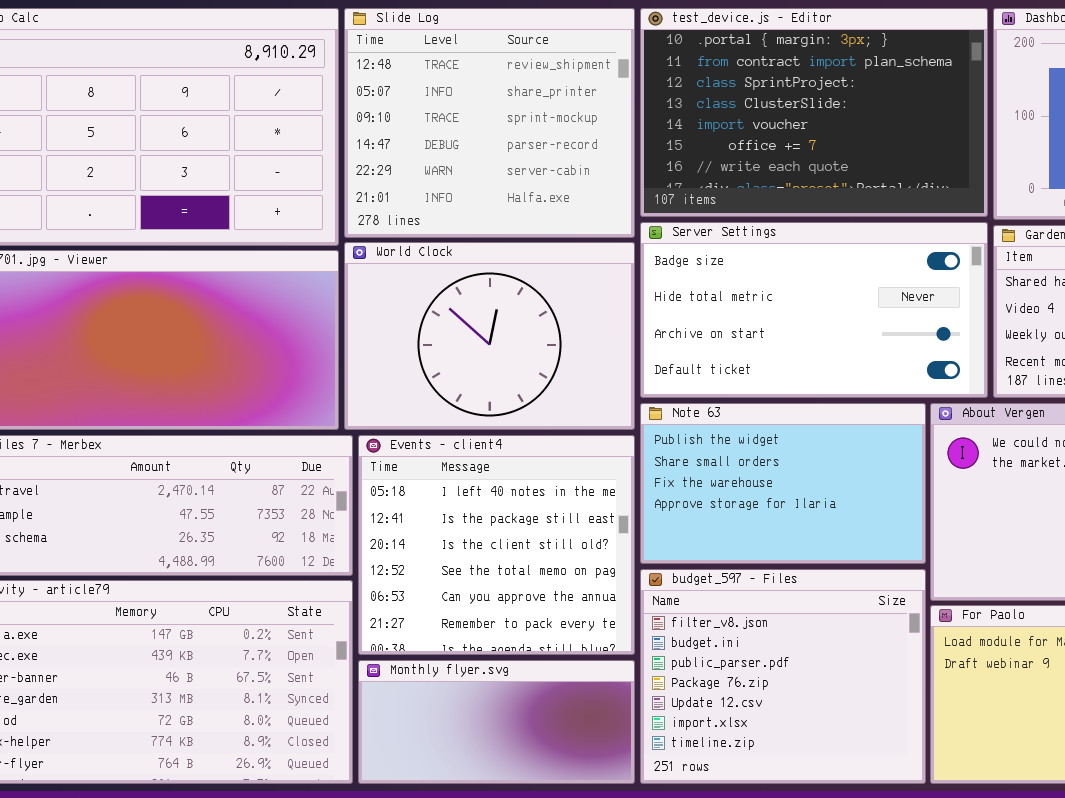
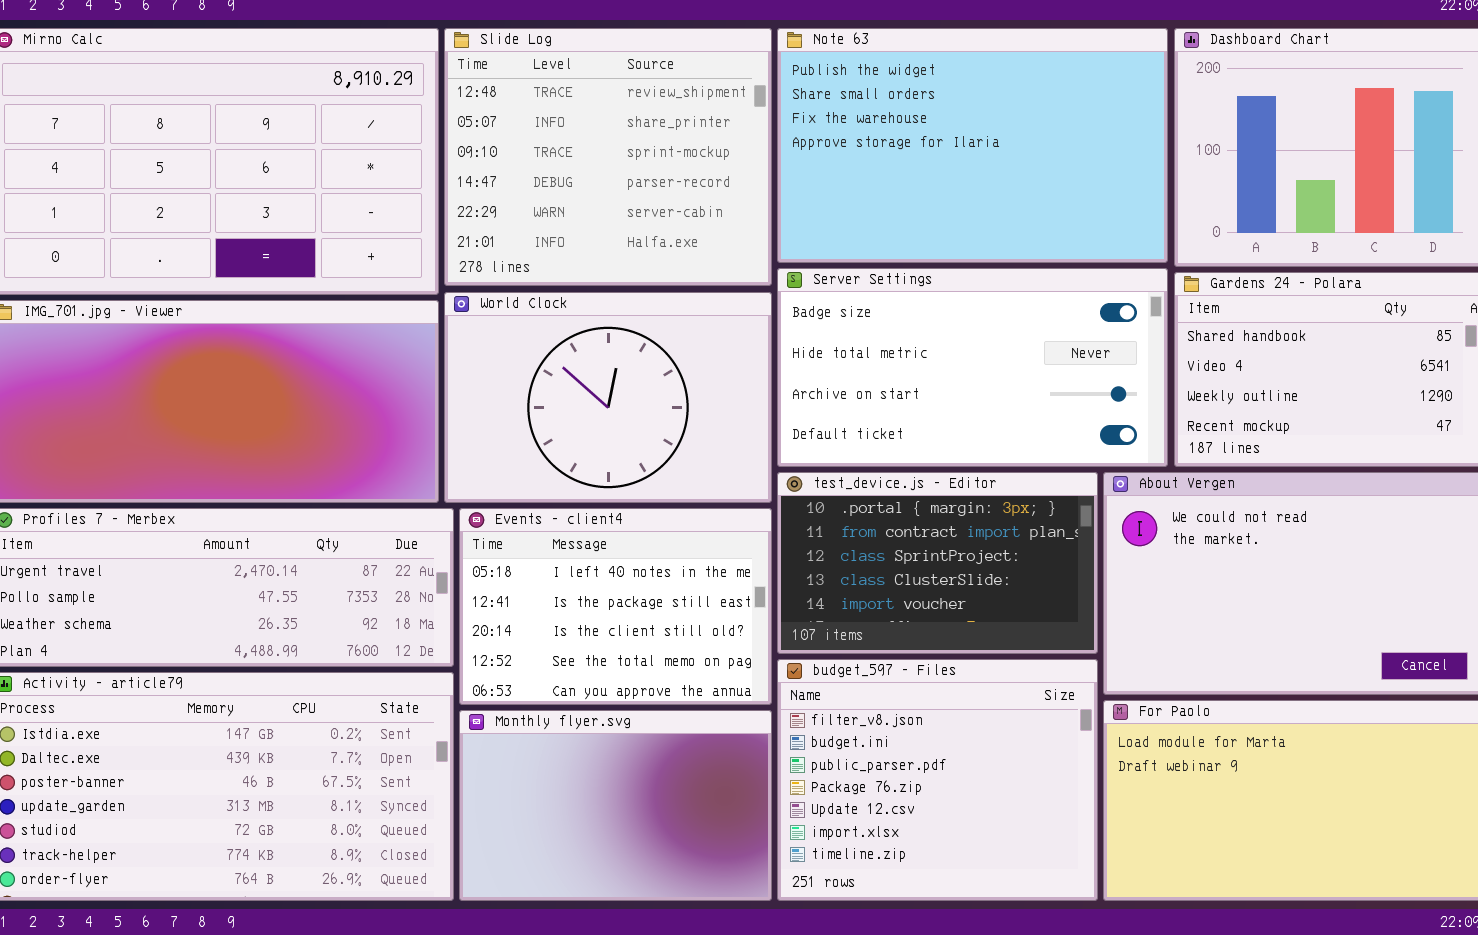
test_device.js - Editor: [640,8,988,217] -> [777,472,1098,654], moved, resized
Note 63: [640,403,926,564] -> [777,28,1168,263], moved, resized
Events - client4: [358,435,635,655] -> [459,508,772,705], resized
Monthly flyer.svg: [358,660,635,784] -> [459,710,772,901], resized

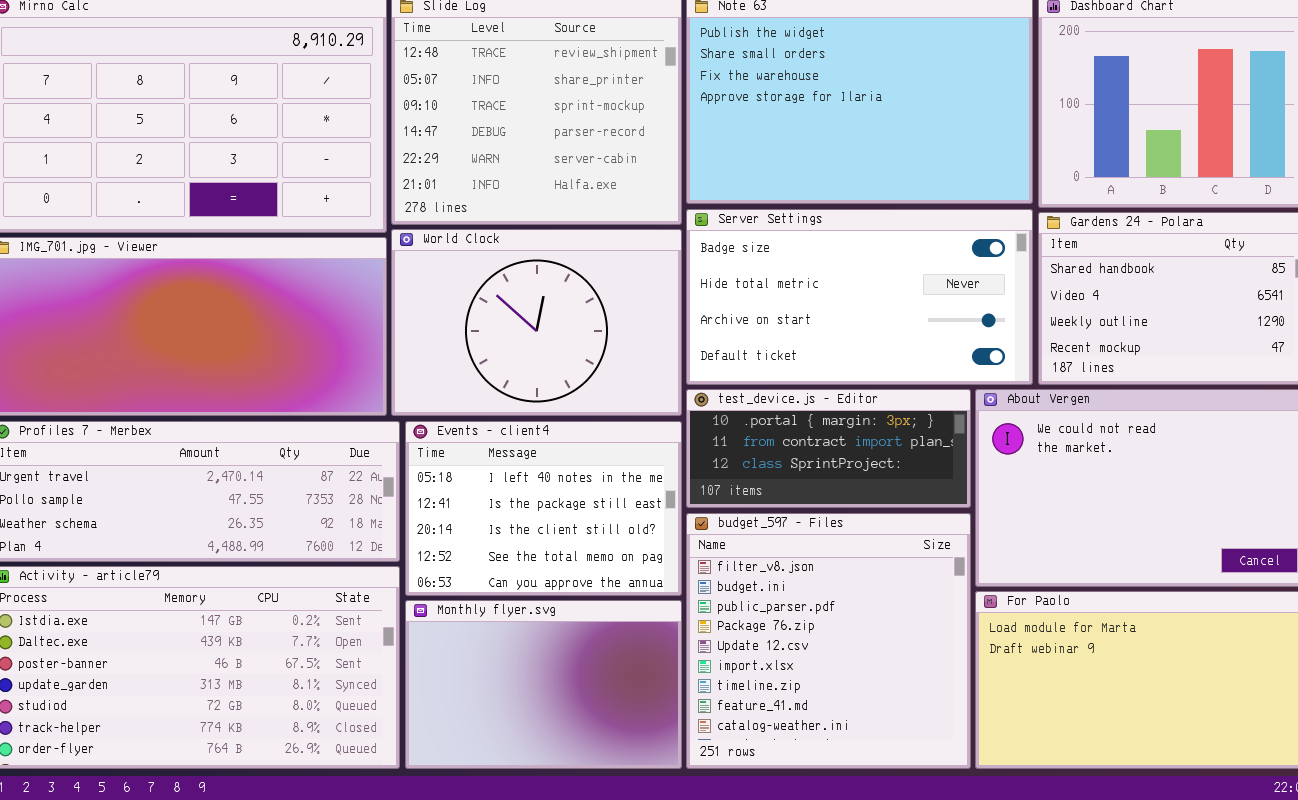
test_device.js - Editor: [777,472,1098,654] -> [686,389,971,508], resized
budget_597 - Files: [777,659,1098,901] -> [686,513,971,769], resized

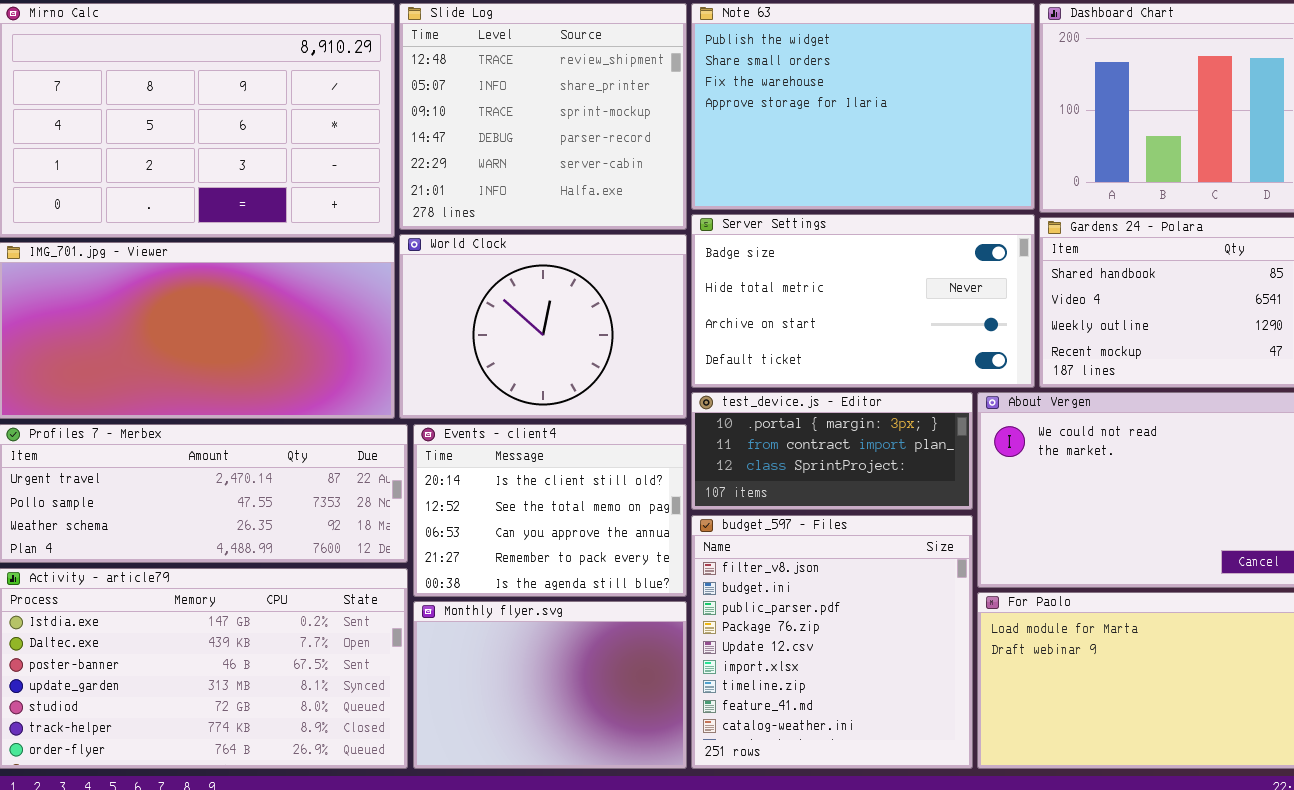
Events - client4: [405,421,682,596] -> [413,424,687,597], scrolled down 2 rows

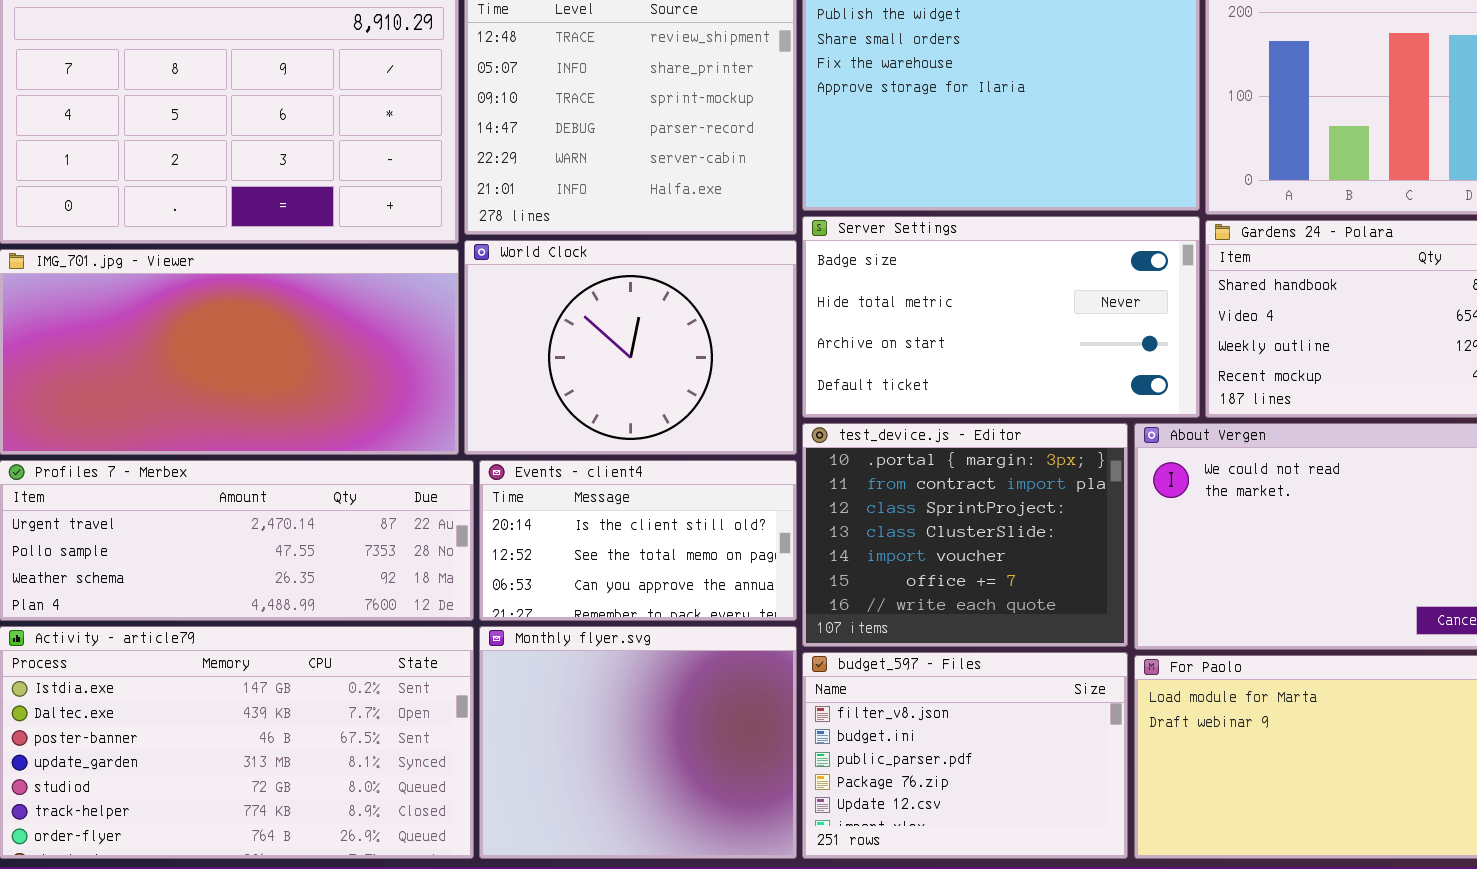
test_device.js - Editor: [691,392,973,510] -> [802,423,1128,647], resized
Events - client4: [413,424,687,597] -> [479,460,797,621], resized
budget_597 - Files: [691,515,973,769] -> [802,652,1128,859], resized
Monthly flyer.svg: [413,601,687,769] -> [479,626,797,859], resized

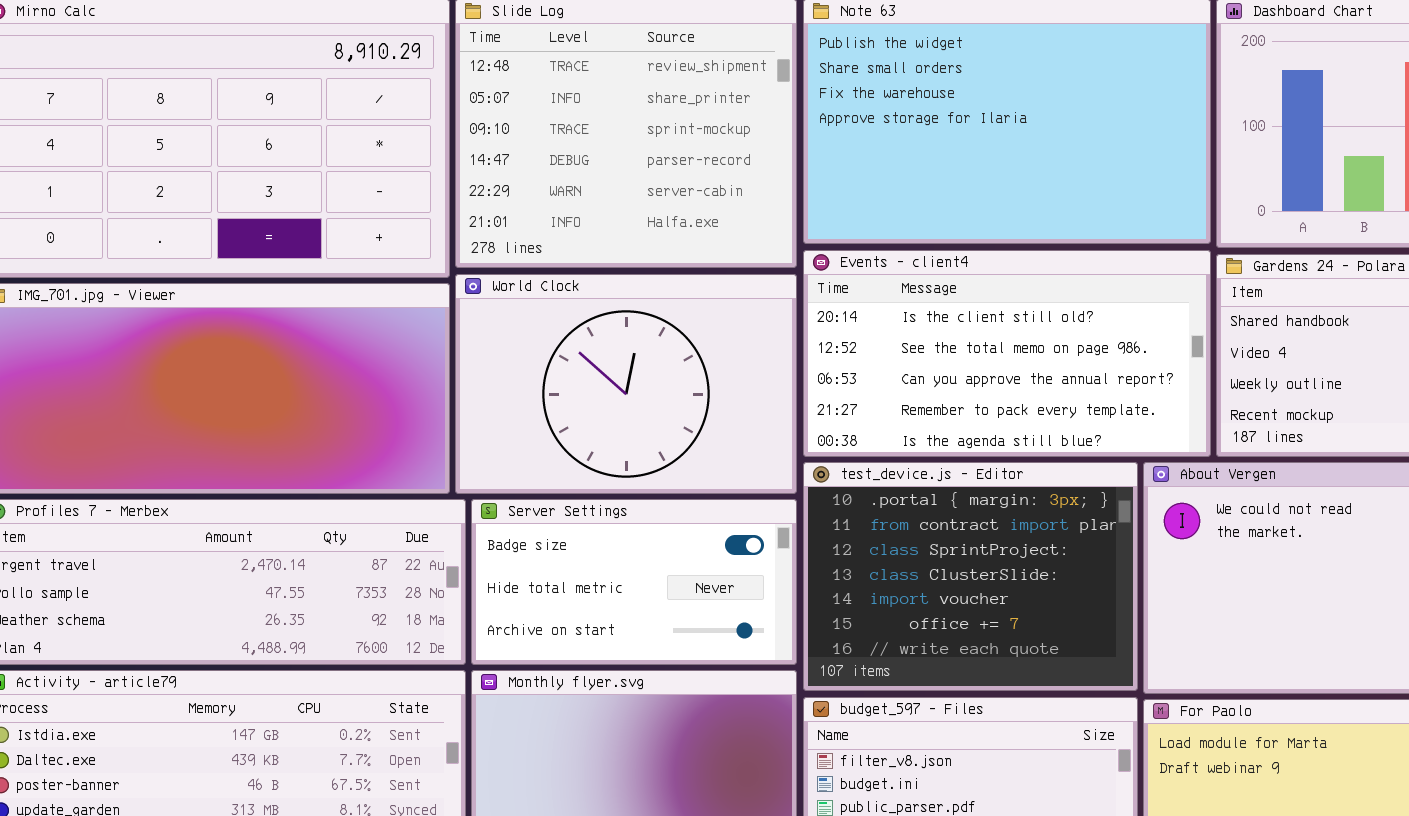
Server Settings: [802,216,1200,418] -> [471,499,797,665], moved, resized
Events - client4: [479,460,797,621] -> [803,250,1211,457], moved, resized

